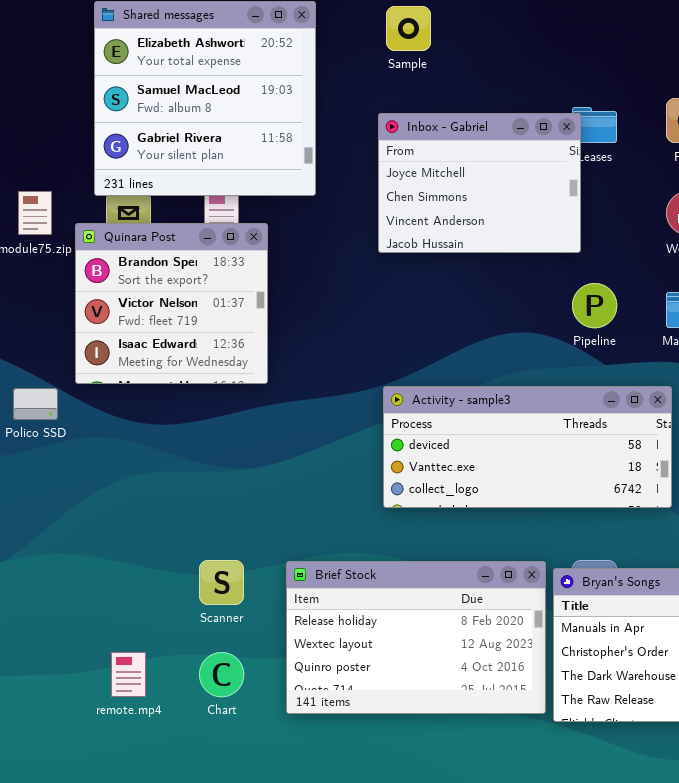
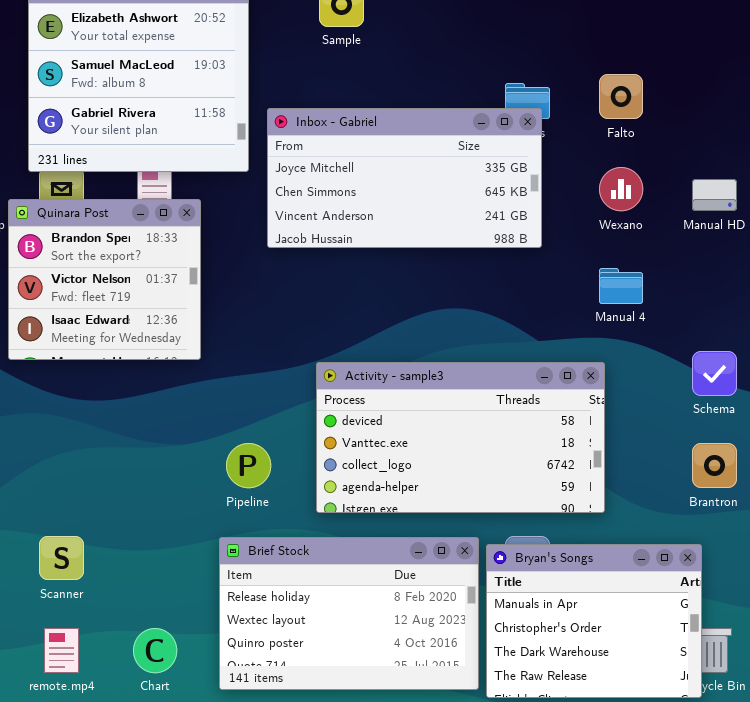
Inbox - Gabriel: [378,113,581,253] -> [267,108,542,248], moved, resized
Pipeline: [572,283,617,328] -> [226,443,271,488], moved
Activity - sample3: [383,386,672,508] -> [316,362,605,513], resized
Scanner: [199,560,244,605] -> [39,536,84,580], moved

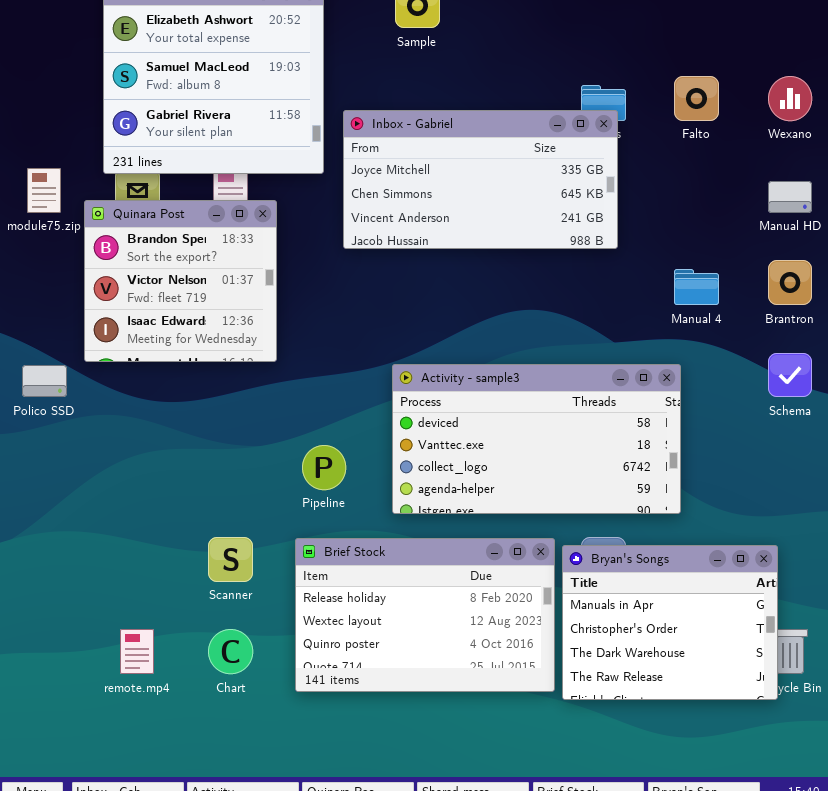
Wexano: [599,167,643,211] -> [768,76,812,121], moved
Brantron: [692,443,737,488] -> [768,260,812,305], moved
Scanner: [39,536,84,580] -> [208,537,253,582], moved

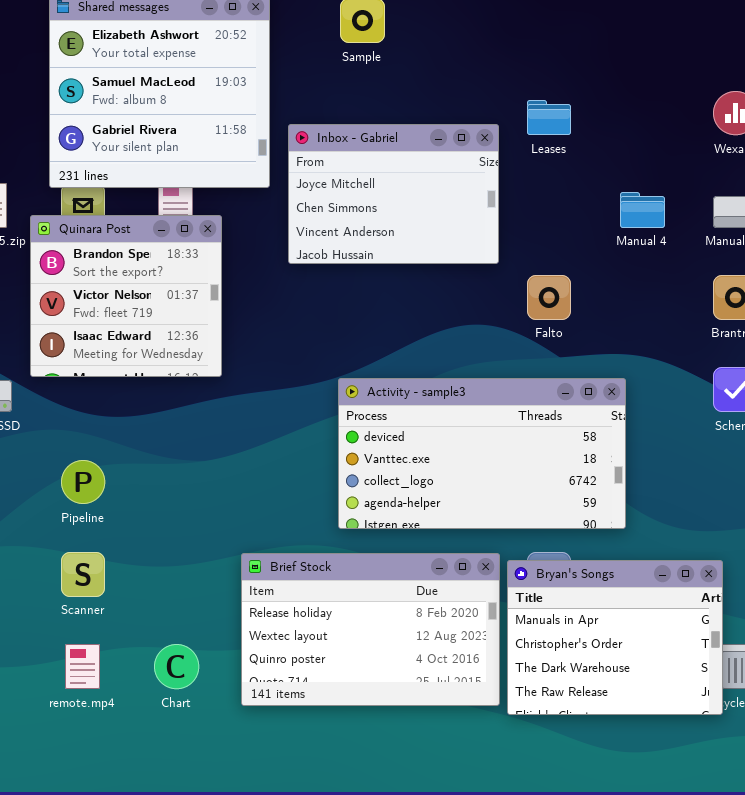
Falto: [674,76,719,121] -> [527,275,571,320], moved
Inbox - Gabriel: [343,110,618,249] -> [288,124,499,264], resized
Manual 4: [674,269,719,305] -> [620,192,665,228], moved
Pipeline: [302,445,346,490] -> [61,460,105,504], moved
Scanner: [208,537,253,582] -> [61,552,105,597], moved

